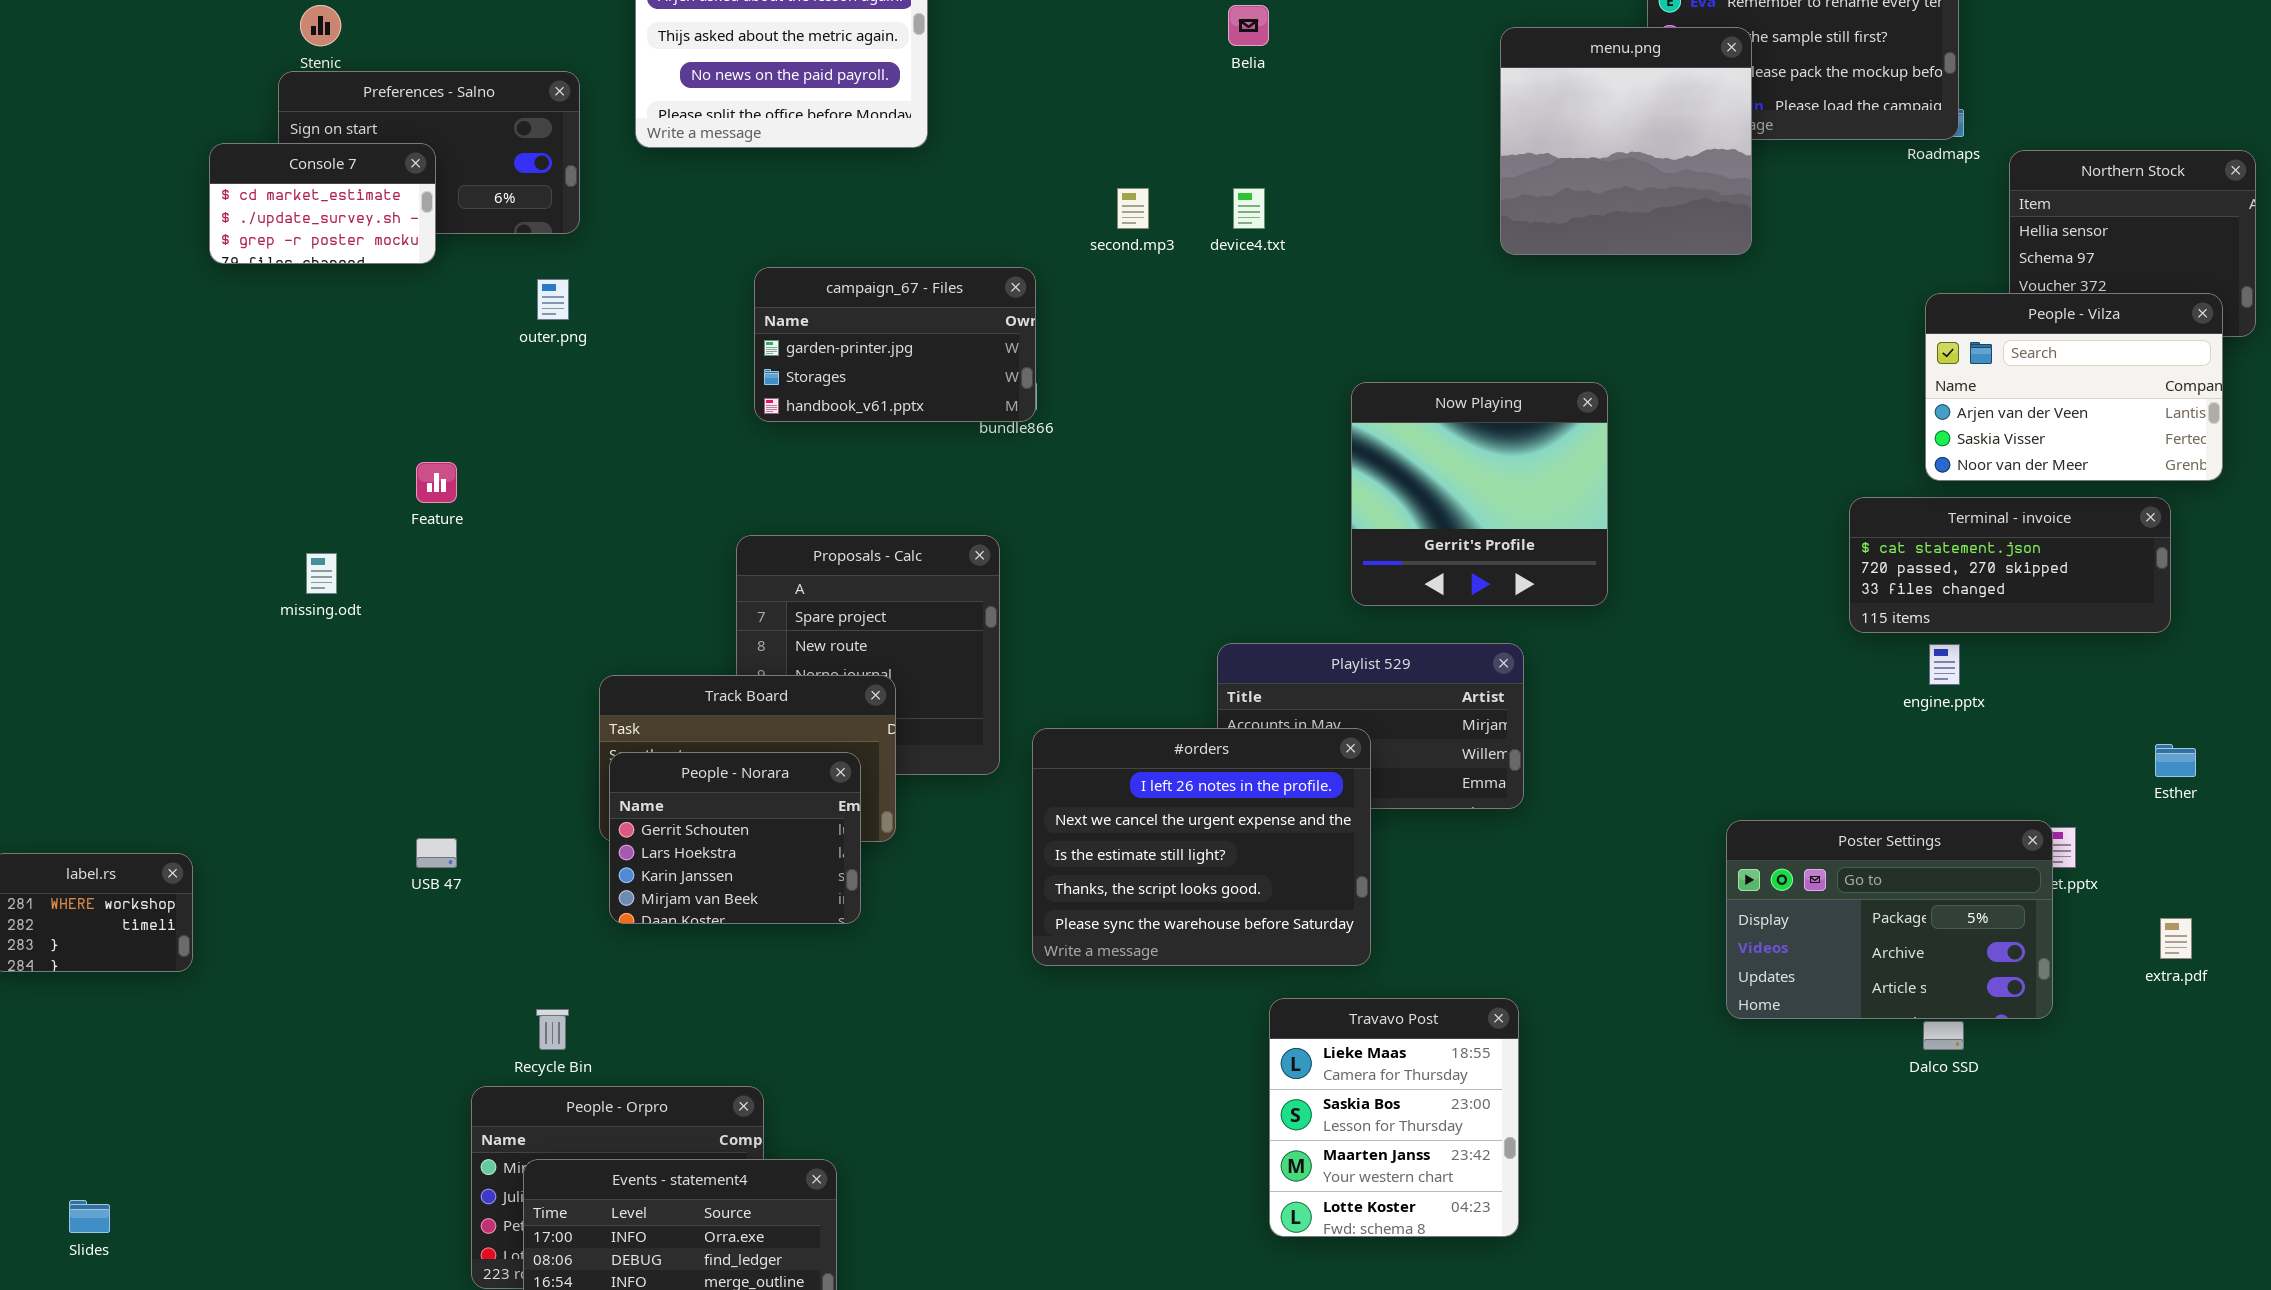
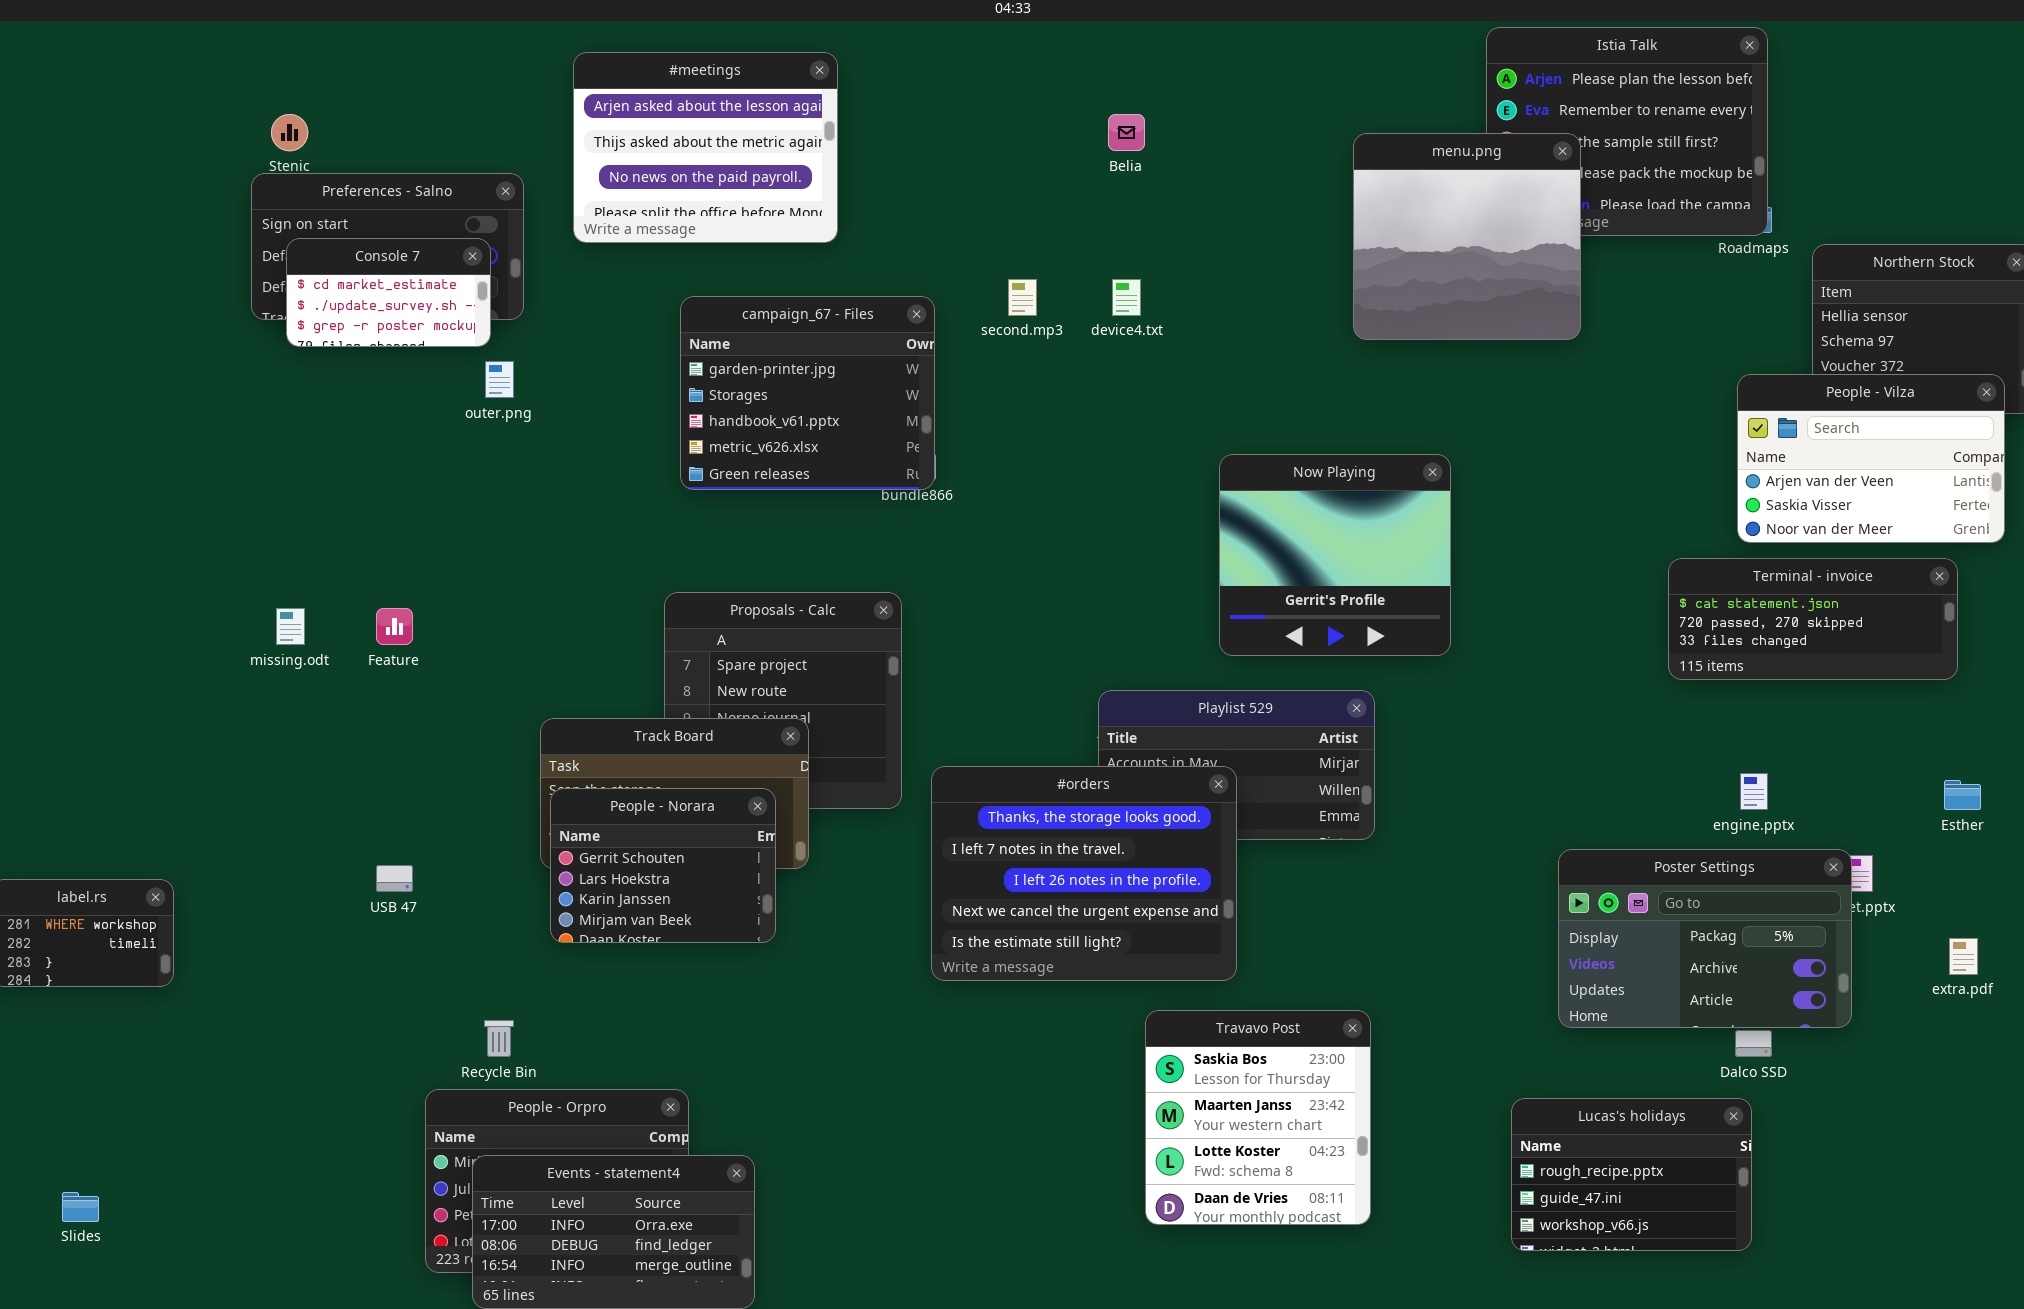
Console 7: [209,143,436,264] -> [286,238,491,347], moved
campaign_67 - Files: [754,267,1036,422] -> [680,296,935,490], resized
Feature: [416,462,457,503] -> [376,608,413,645], moved
engine.pptx: [1929,644,1960,685] -> [1740,773,1768,810], moved
#orders: [1032,728,1371,966] -> [931,766,1237,981], scrolled up 2 rows
Travavo Post: [1269,998,1519,1237] -> [1145,1010,1371,1225], scrolled down 1 row
Lucas's holidays: none -> [1511,1098,1752,1251], opened

